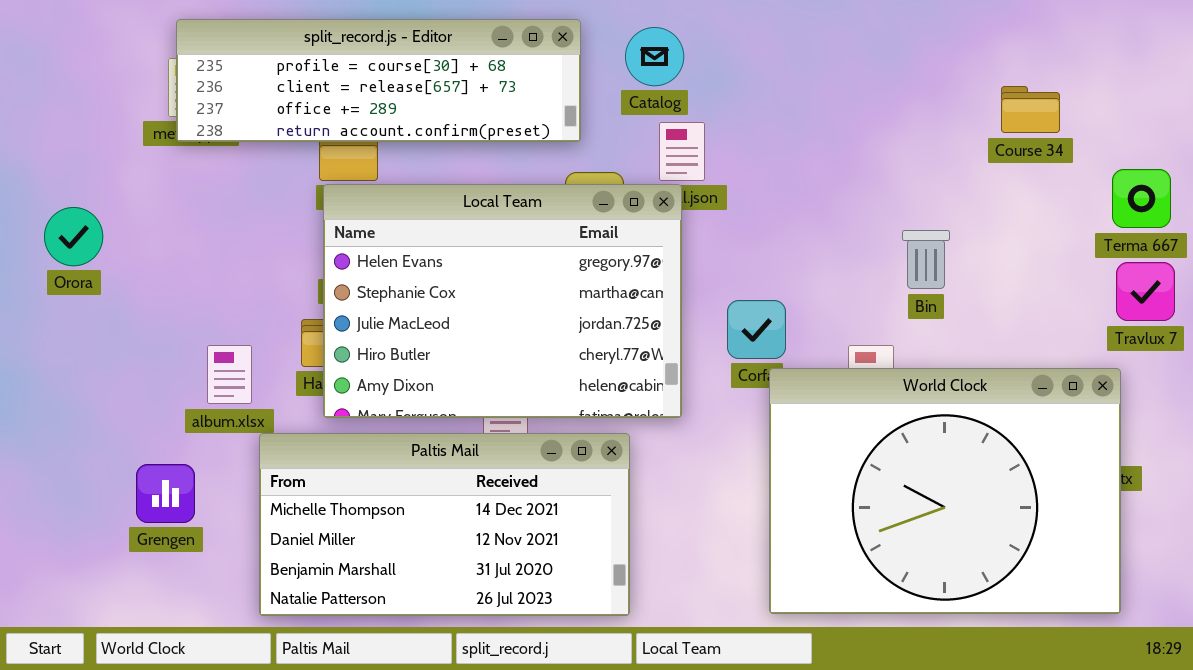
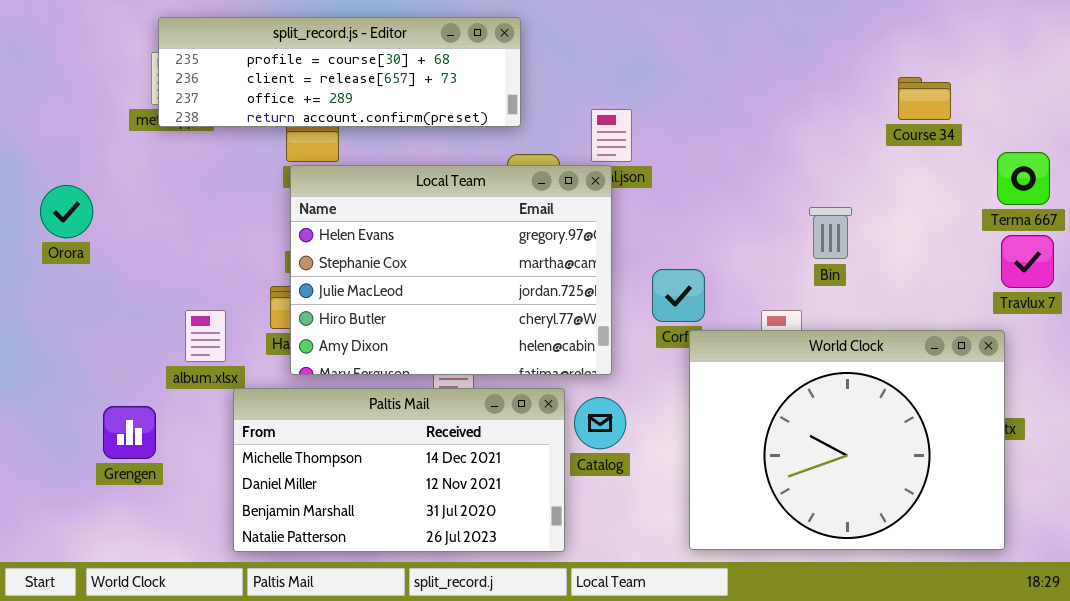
Catalog: [625,27,684,86] -> [574,397,626,449], moved
Grengen: [136,464,195,523] -> [103,406,156,459], moved

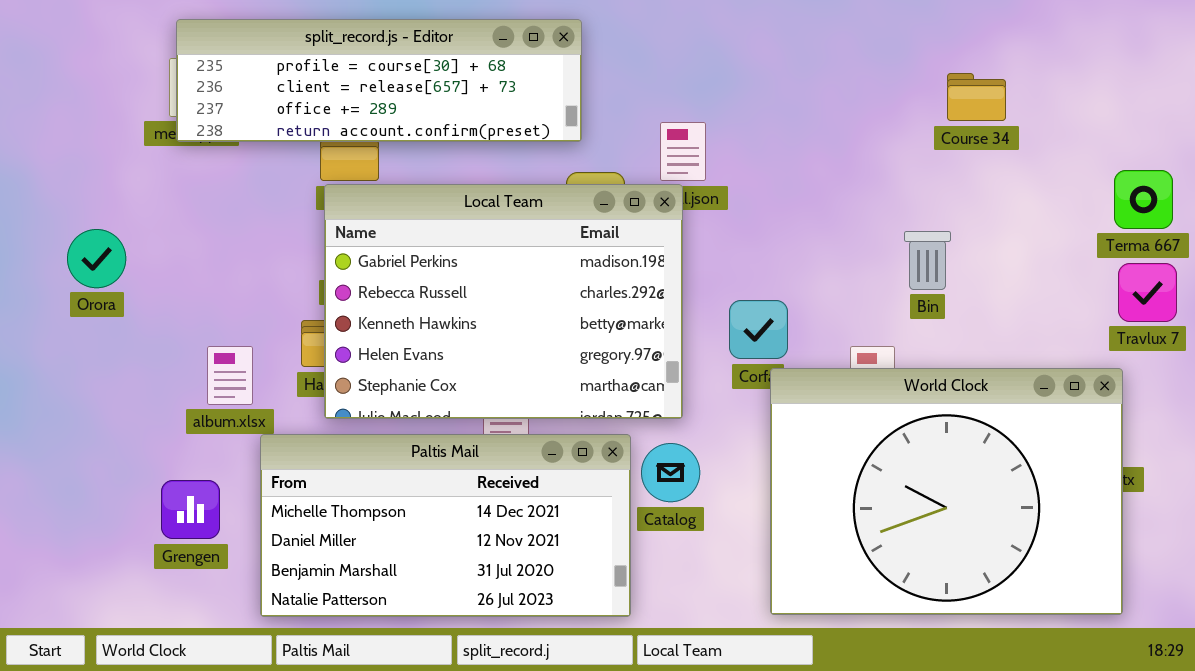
Course 34: [898,77,951,120] -> [947,73,1006,121], moved
Local Team: [290,165,612,375] -> [324,184,683,419], scrolled up 3 rows
Orora: [40,185,93,238] -> [67,229,126,288], moved
Grengen: [103,406,156,459] -> [161,480,220,539], moved

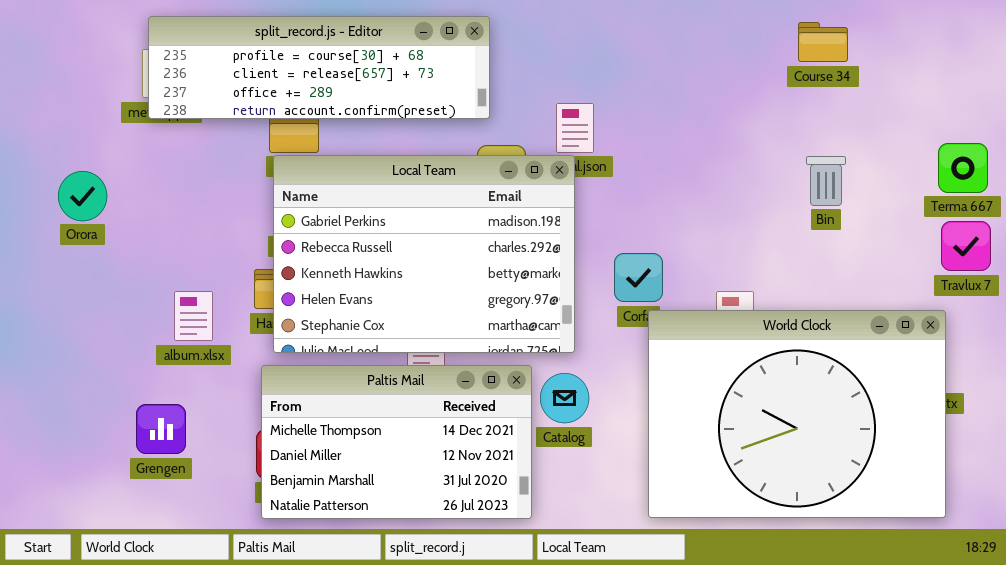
Course 34: [947,73,1006,121] -> [798,22,848,62], moved
Orora: [67,229,126,288] -> [58,171,107,221], moved
Bin: [904,231,951,290] -> [806,156,846,206], moved
Paltis Mail: [260,434,631,617] -> [261,365,532,519], resized

